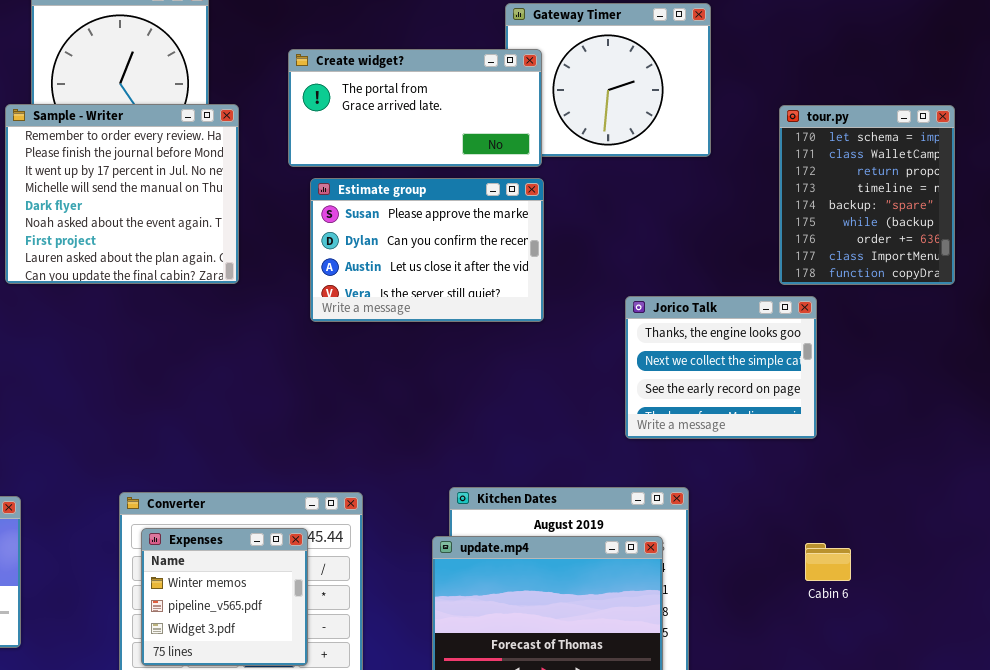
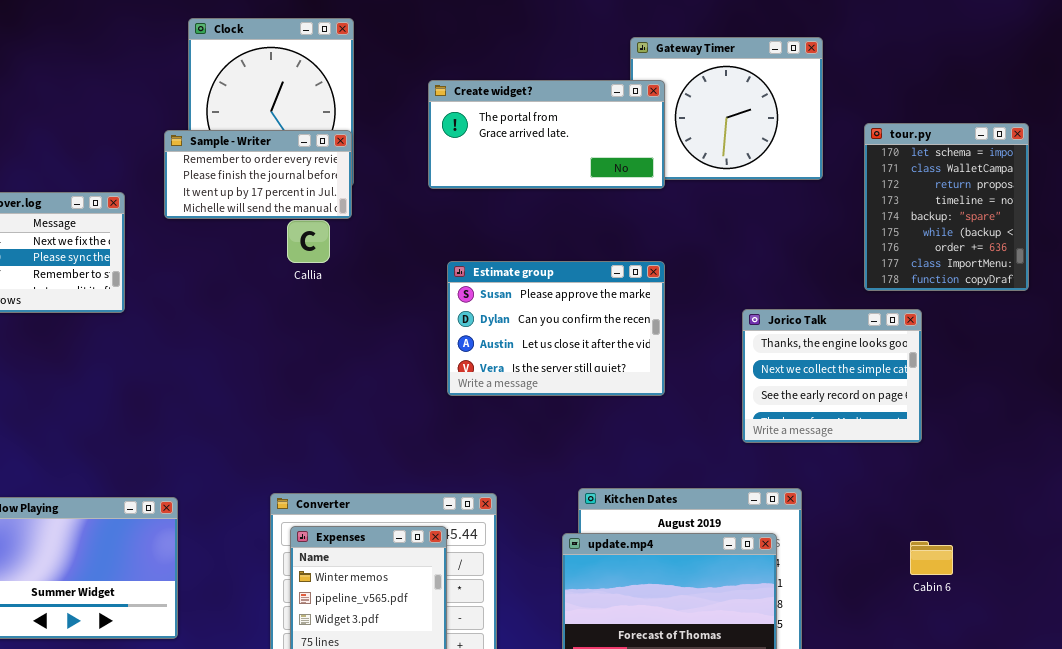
Sample - Writer: [5,104,239,284] -> [164,130,352,219], resized
tour.py: [779,105,955,285] -> [864,123,1029,291], moved
Estimate group: [310,178,544,322] -> [447,261,665,396], moved

